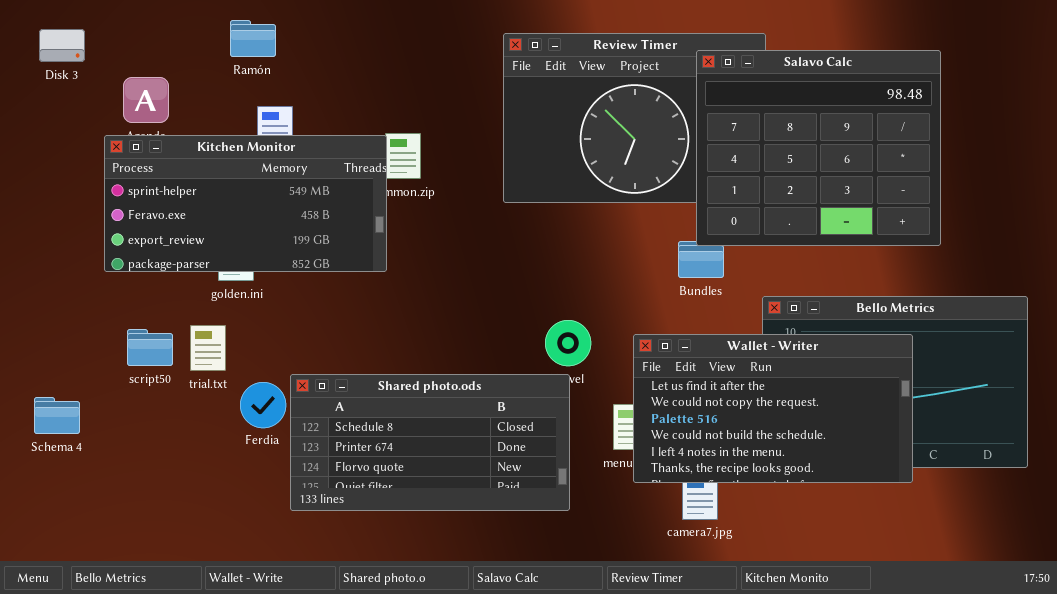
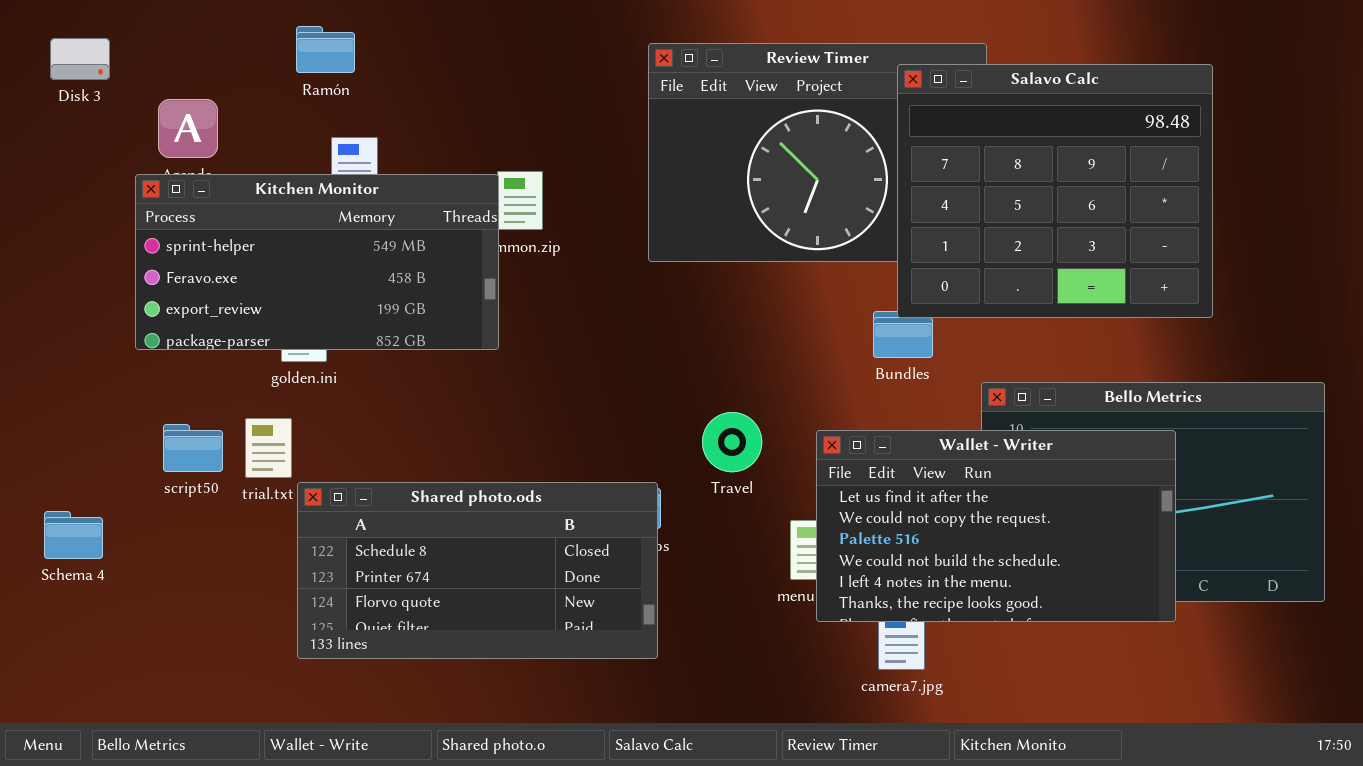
Shared photo.ods: [290,374,570,511] -> [297,482,658,659], moved

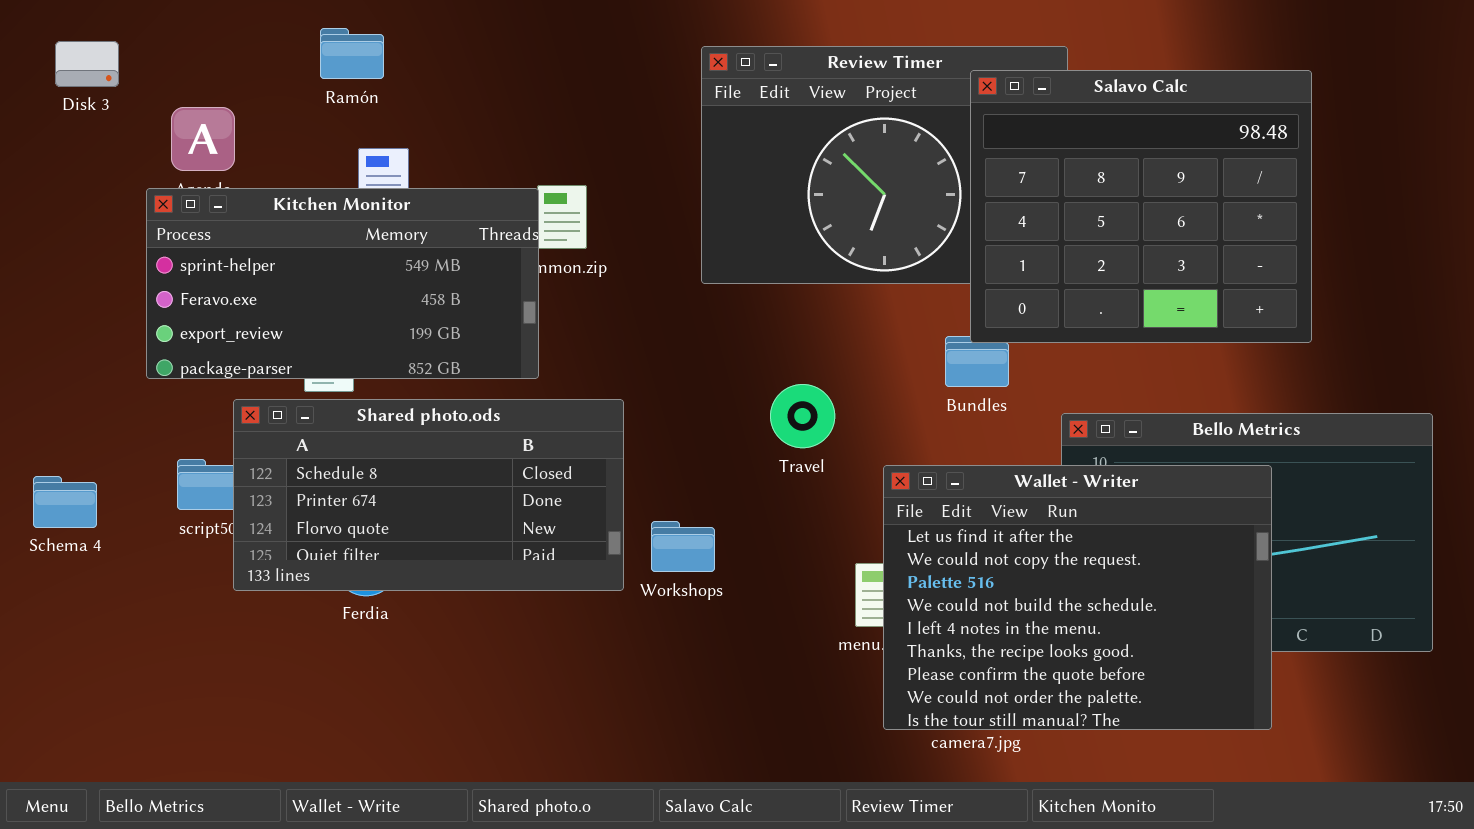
Travel: [702,412,762,472] -> [770,384,835,448], moved
Wallet - Writer: [816,430,1176,622] -> [883,465,1272,730], resized
Shared photo.ods: [297,482,658,659] -> [233,399,624,591], moved
Schema 4: [44,511,103,559] -> [33,476,97,528], moved

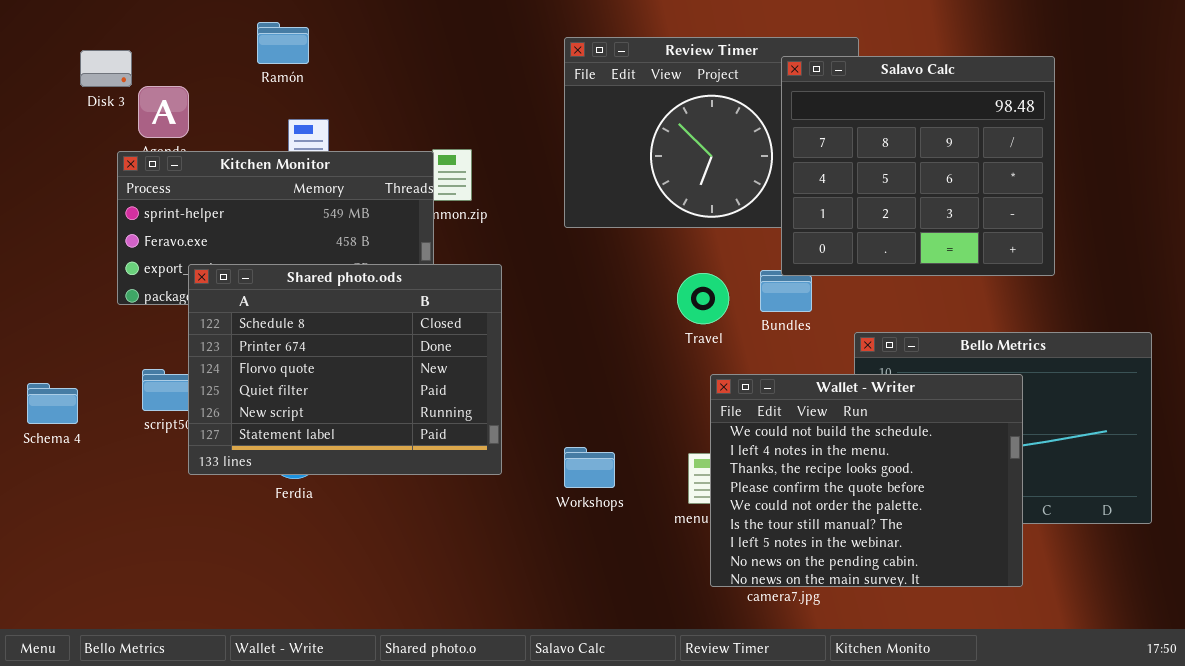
Disk 3: [55,41,119,87] -> [80,50,132,87], moved
Travel: [770,384,835,448] -> [677,273,729,324], moved
Shared photo.ods: [233,399,624,591] -> [188,264,502,475], resized
Wallet - Writer: [883,465,1272,730] -> [710,374,1023,587], scrolled down 3 rows
Workshops: [651,521,715,572] -> [564,447,615,488], moved

